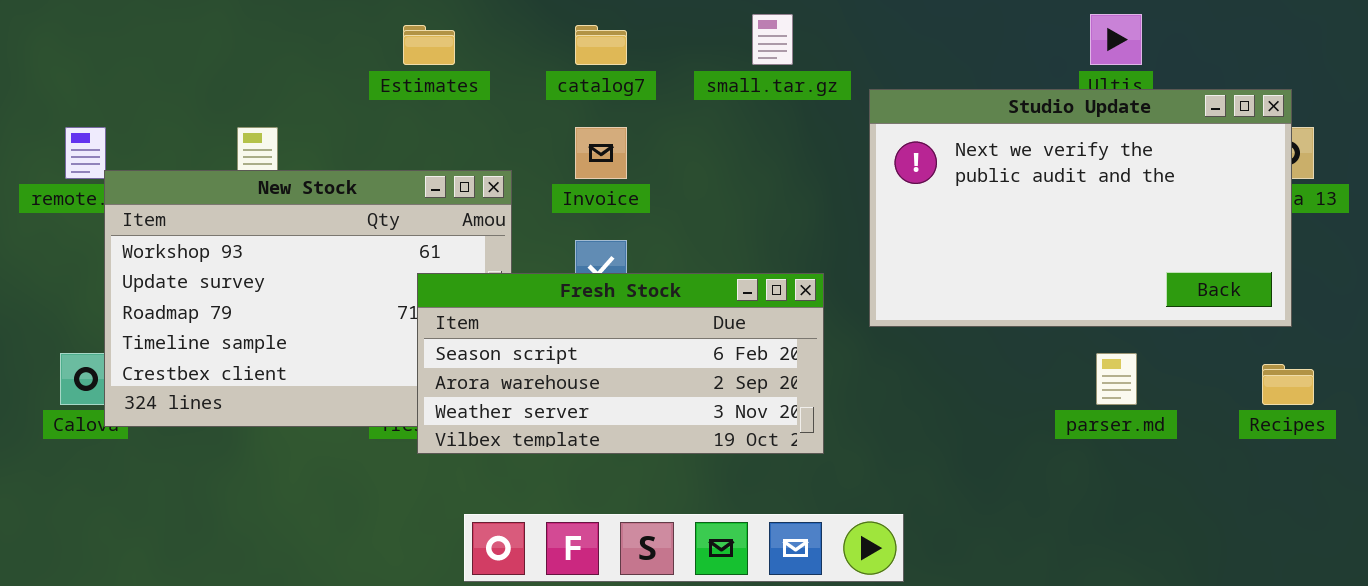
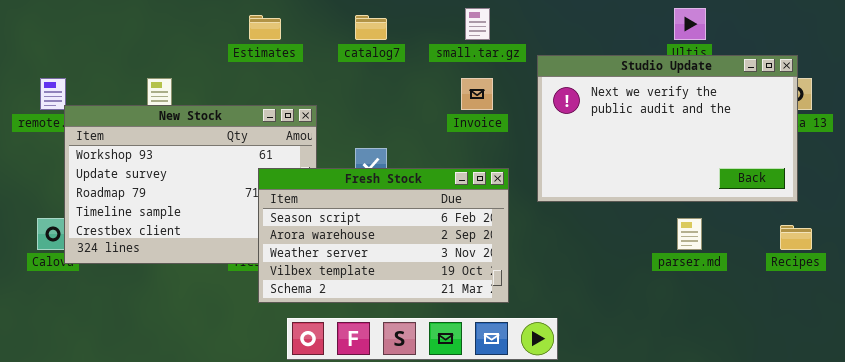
Invoice: [575,127,627,179] -> [461,78,493,110], moved
Fresh Stock: [417,273,824,454] -> [258,168,509,303], resized

